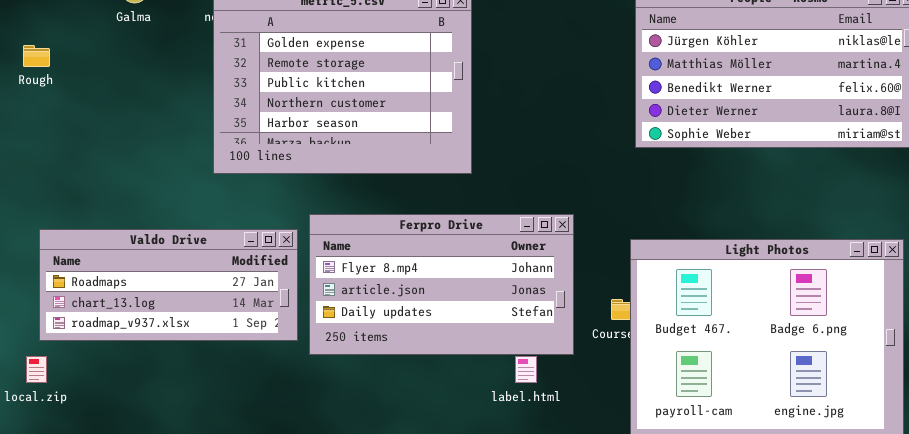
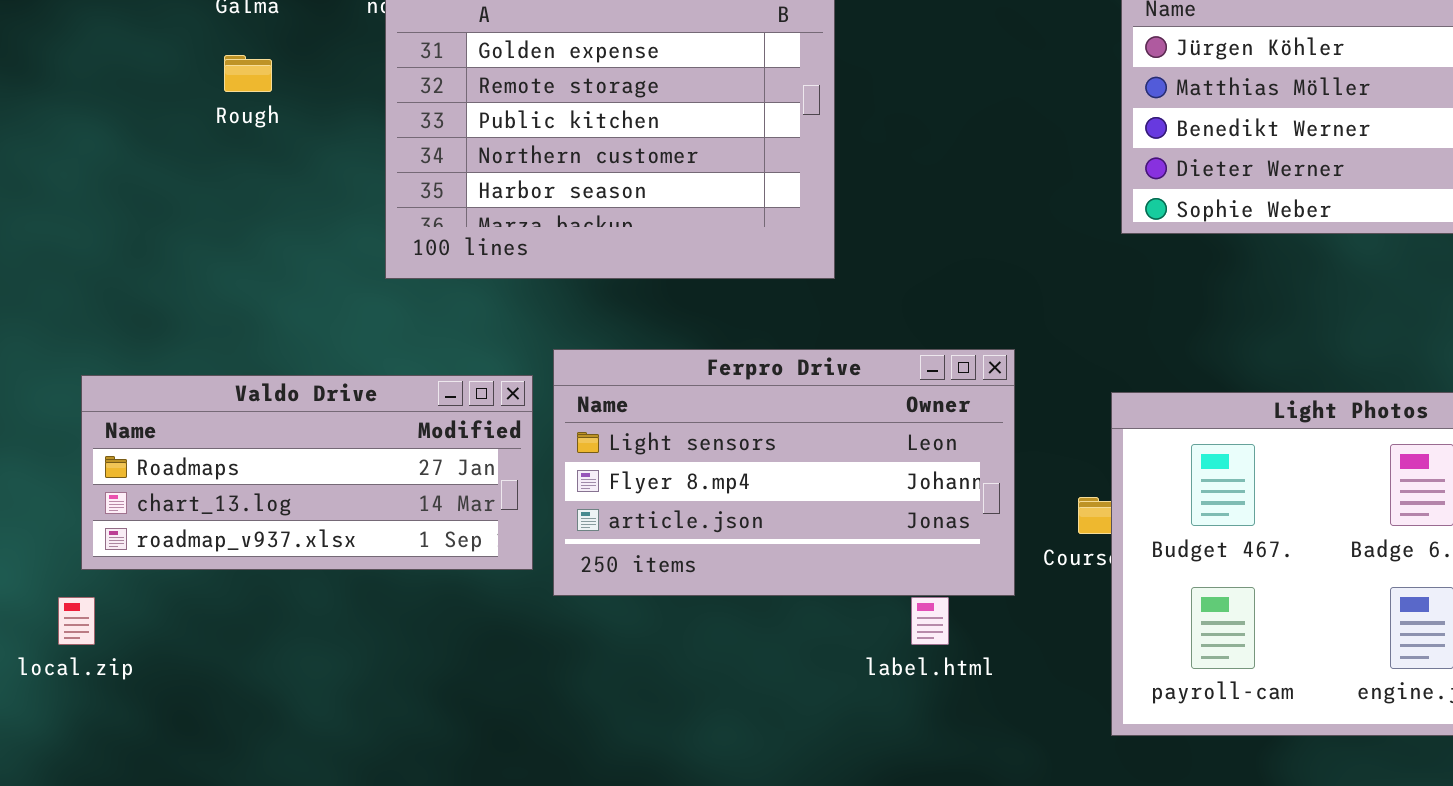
Rough: [23,45,50,67] -> [224,55,272,92], moved
Ferpro Drive: [309,214,574,355] -> [553,349,1015,596], scrolled up 1 row

